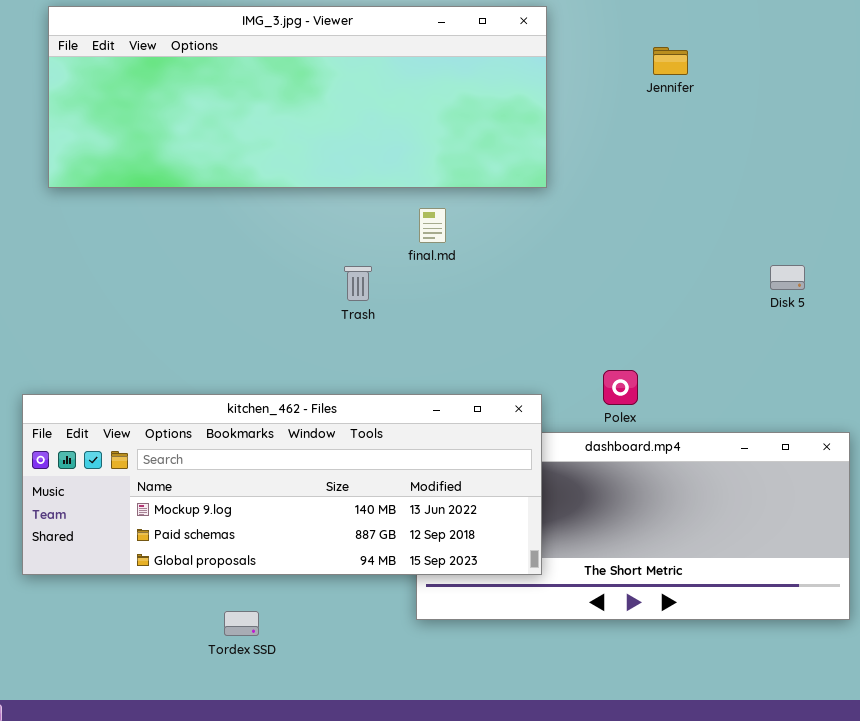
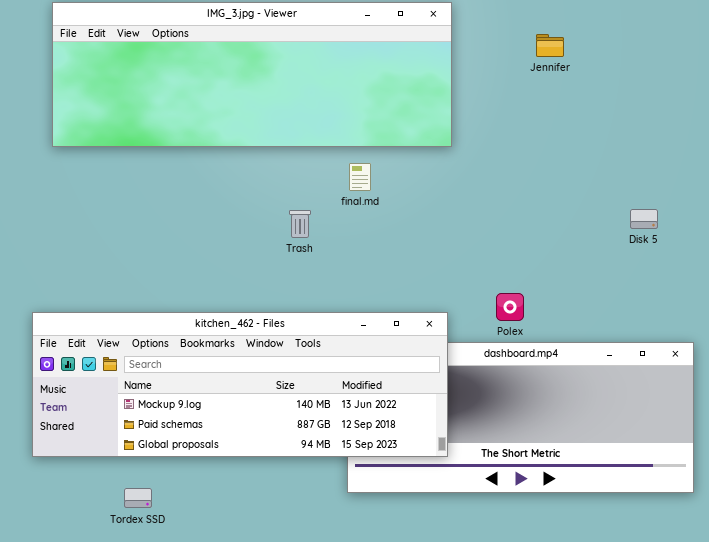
Tordex SSD: [224,611,259,636] -> [124,488,152,508], moved

